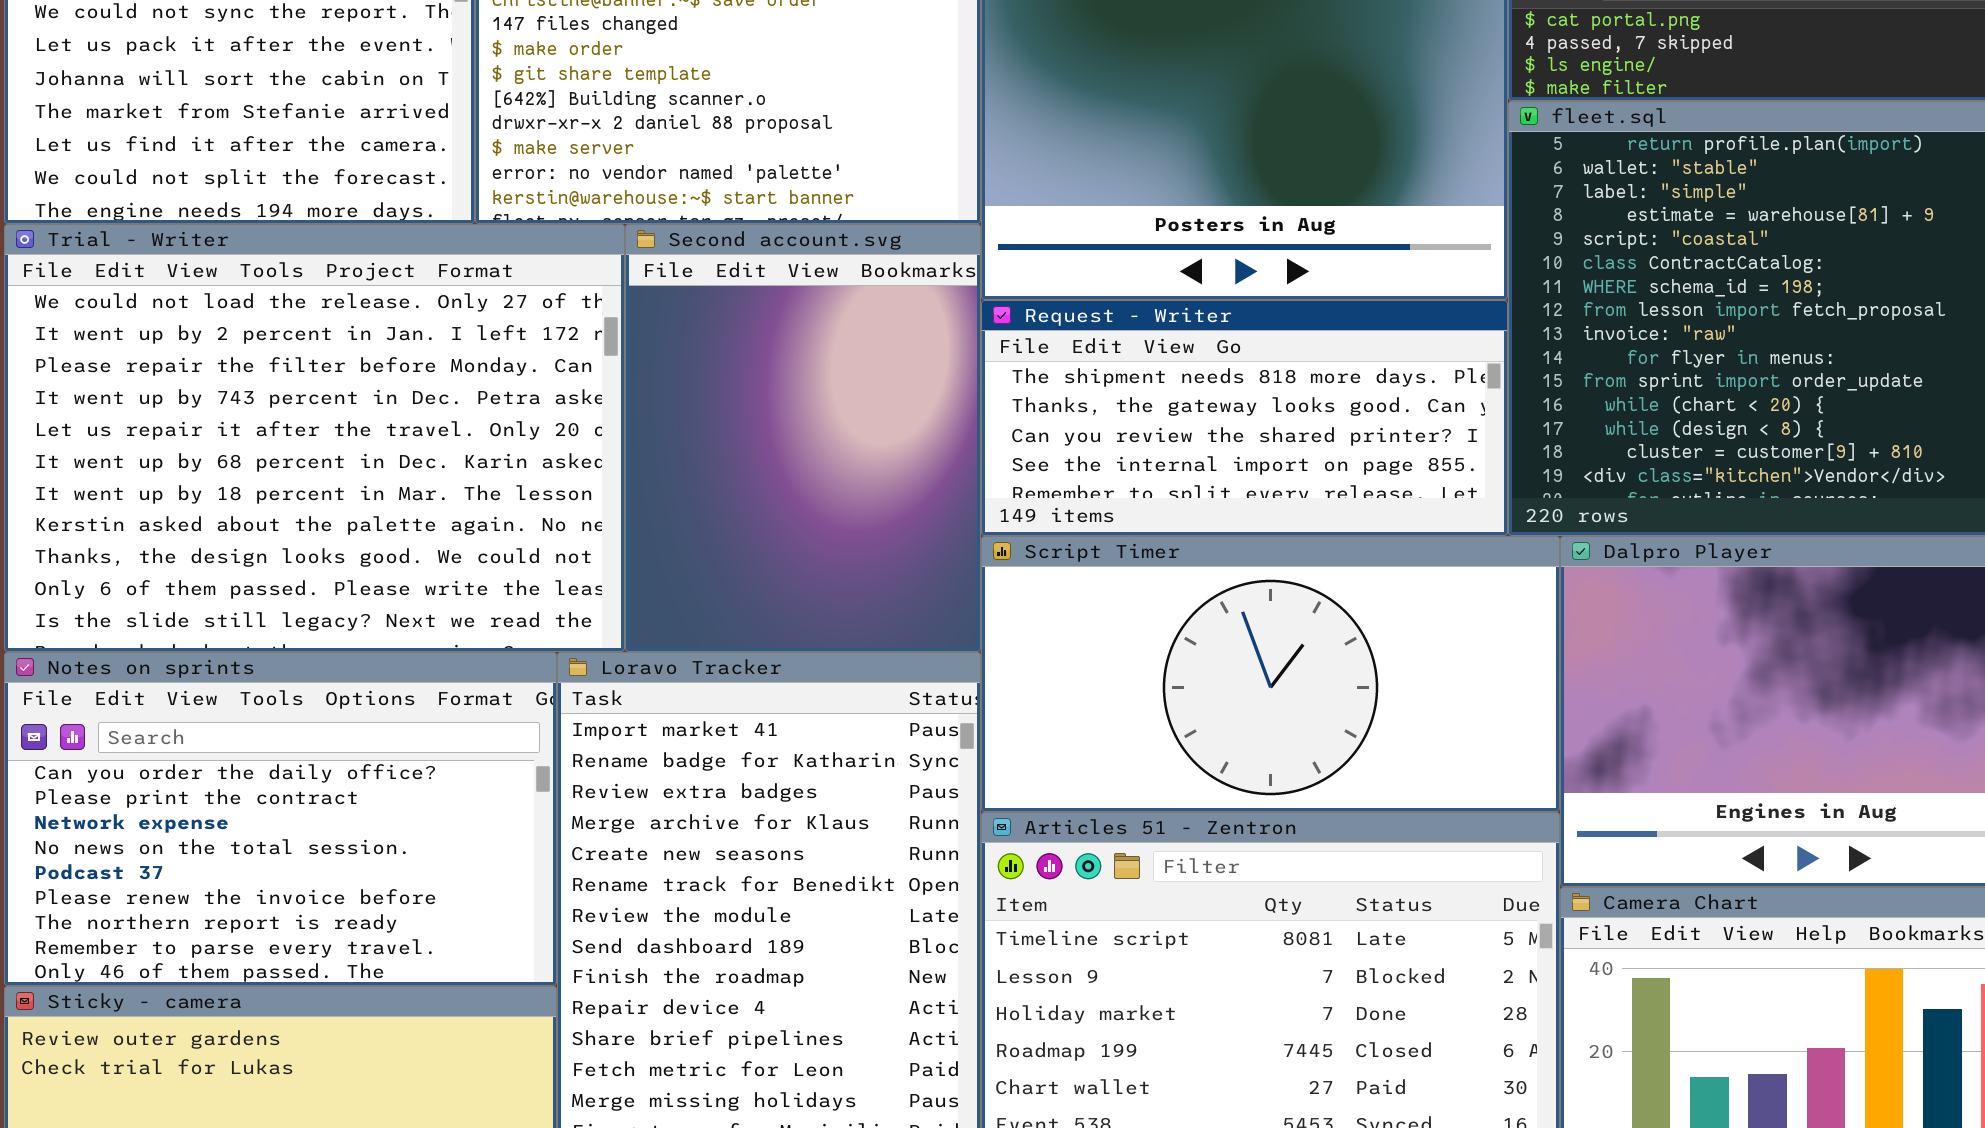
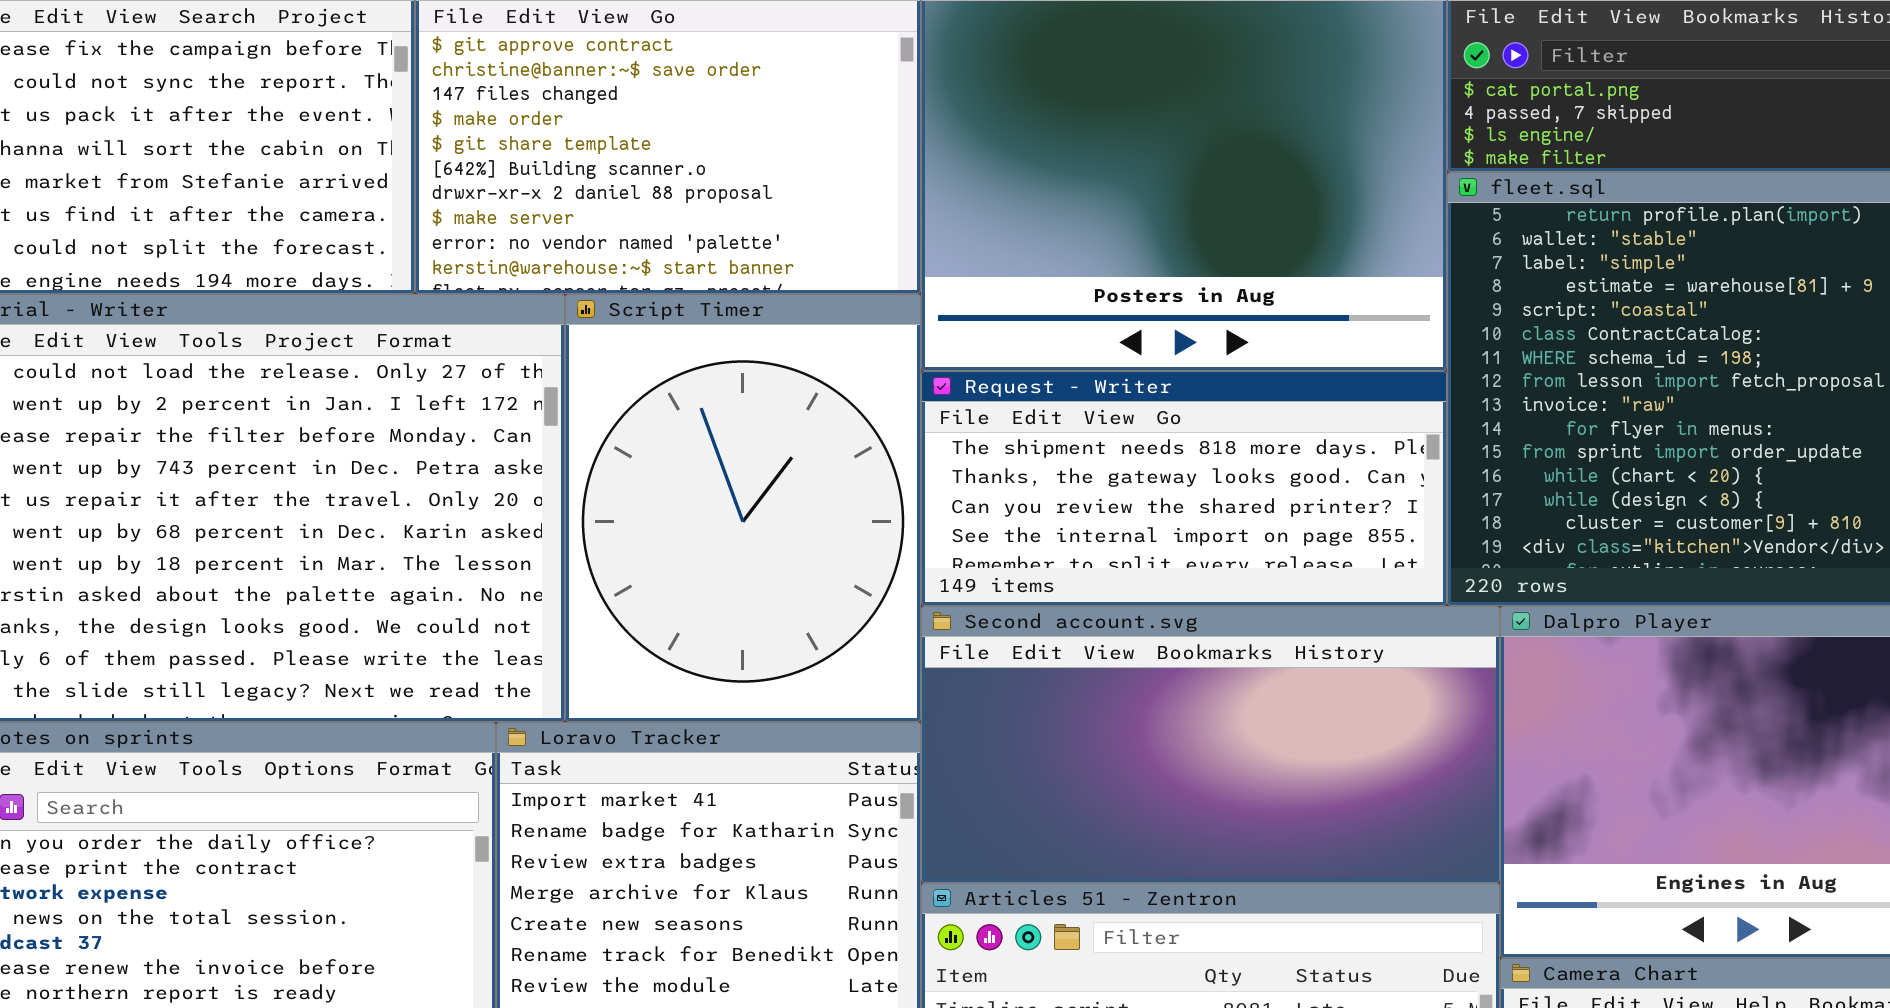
Second account.svg: [625,224,981,652] -> [921,606,1500,883], moved, resized
Script Timer: [981,536,1560,812] -> [565,294,921,722], moved, resized

